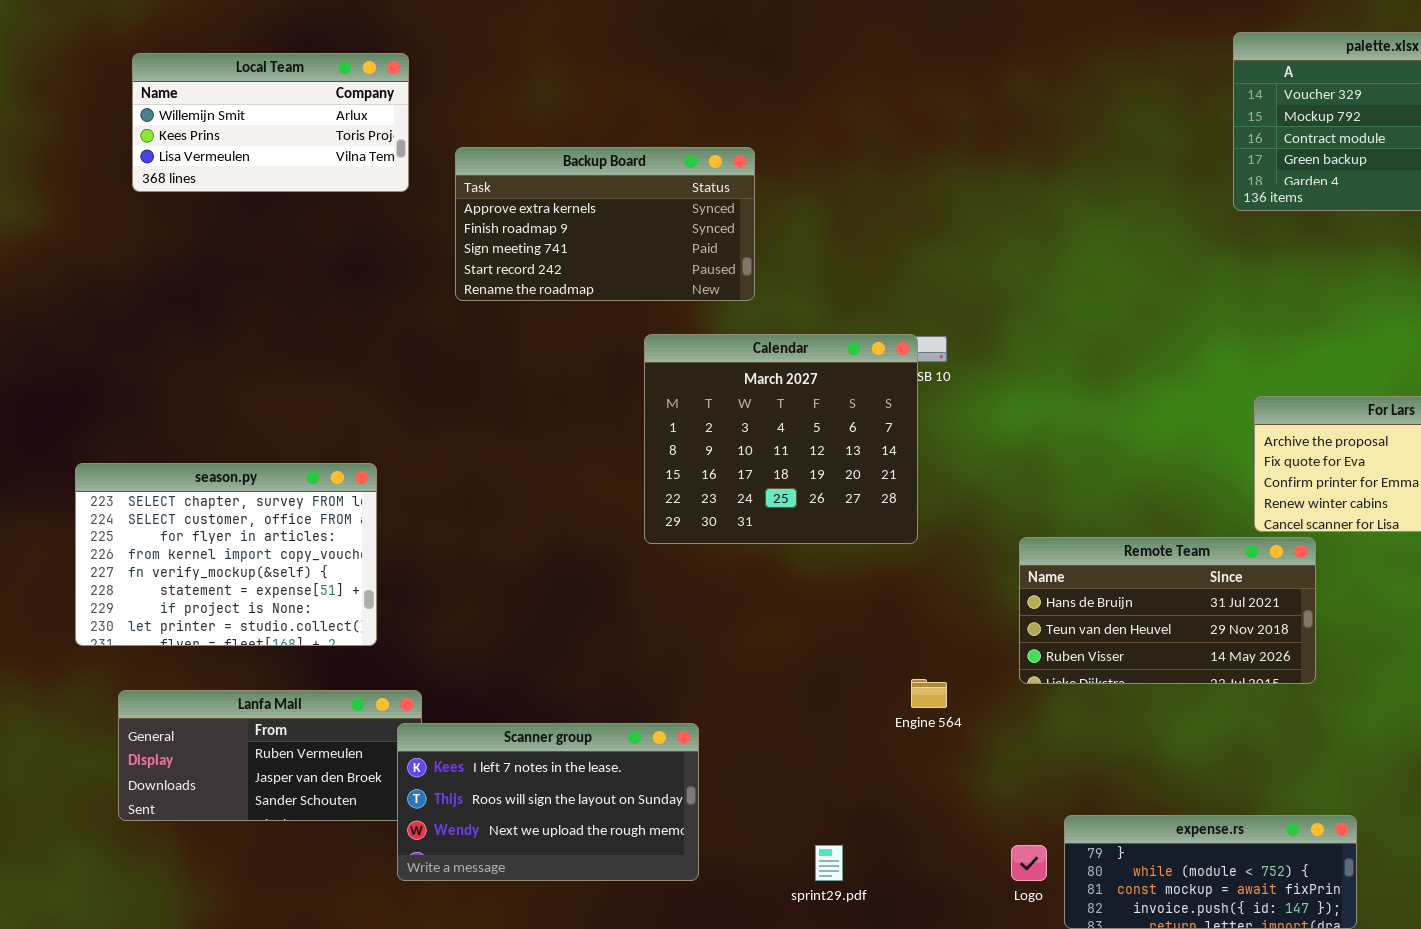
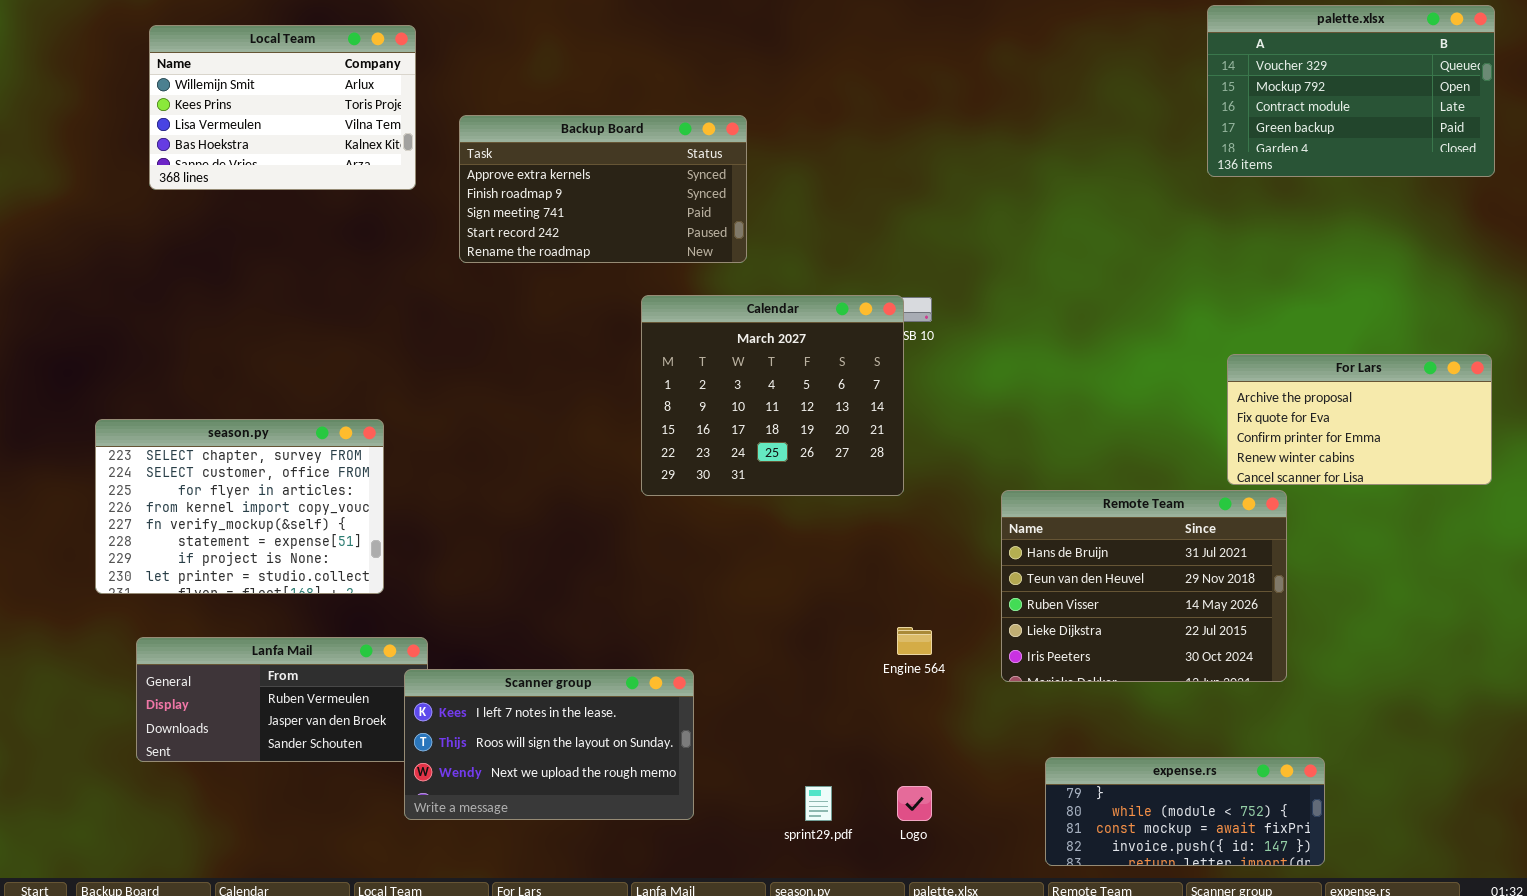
Local Team: [132,53,409,192] -> [149,25,416,190], resized
Remote Team: [1019,537,1316,684] -> [1001,490,1287,682], resized
Logo: [1011,845,1047,881] -> [897,786,932,821], moved

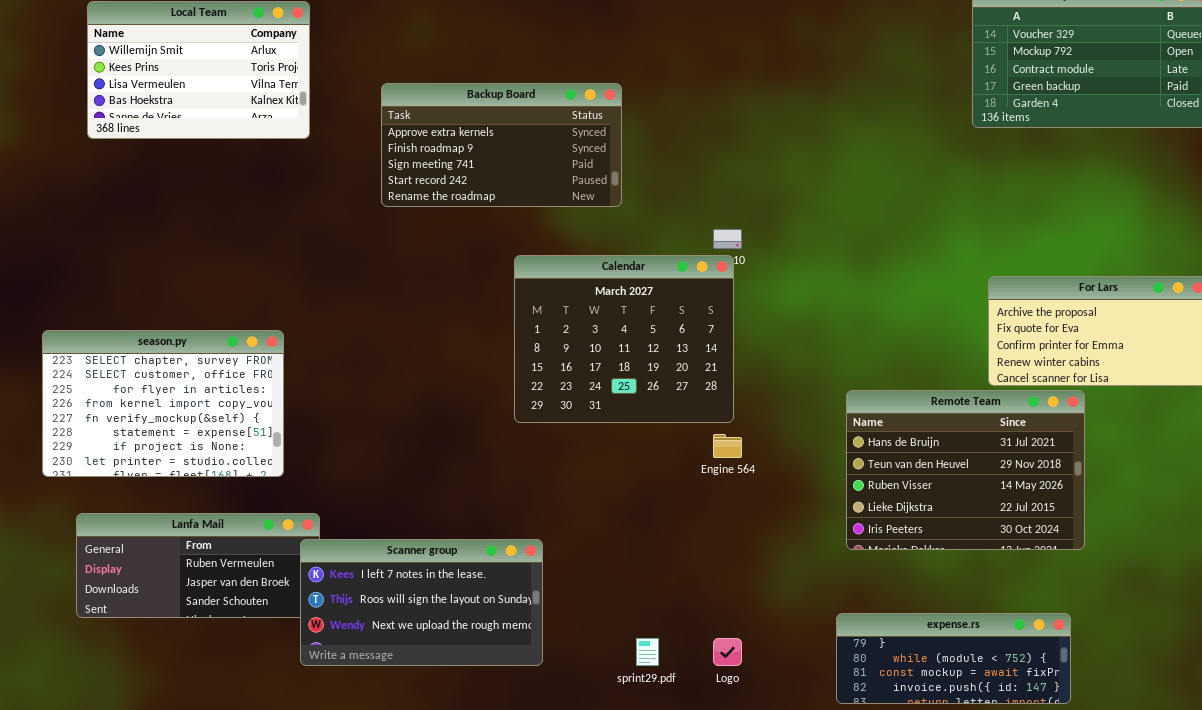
Backup Board: [459,115,747,263] -> [381,83,622,207], moved
Calendar: [641,295,904,496] -> [514,255,734,423], moved
Remote Team: [1001,490,1287,682] -> [846,390,1085,550], moved
Engine 564: [897,627,932,655] -> [713,434,742,458], moved

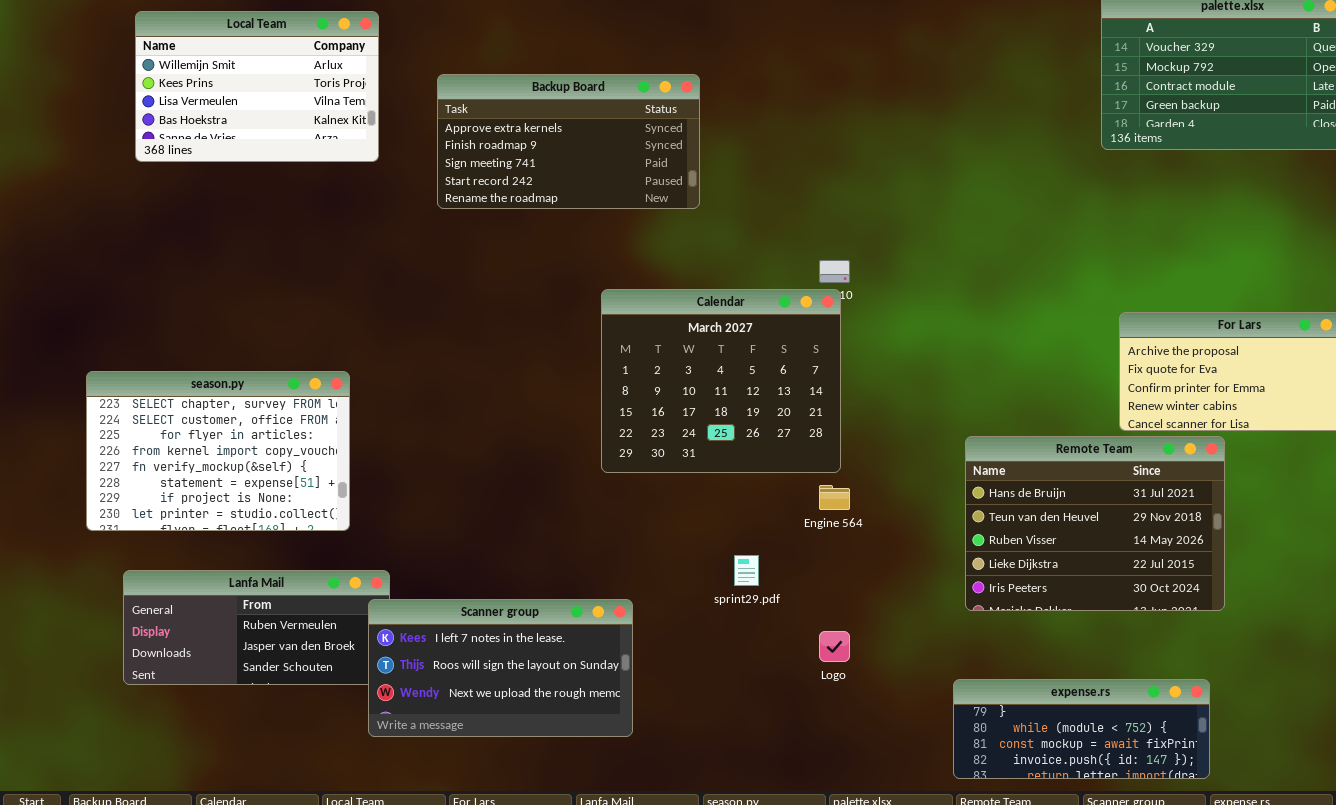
Backup Board: [381,83,622,207] -> [437,74,700,209], moved
sprint29.pdf: [636,638,659,666] -> [734,555,759,586], moved
Logo: [713,638,742,666] -> [819,631,850,662], moved

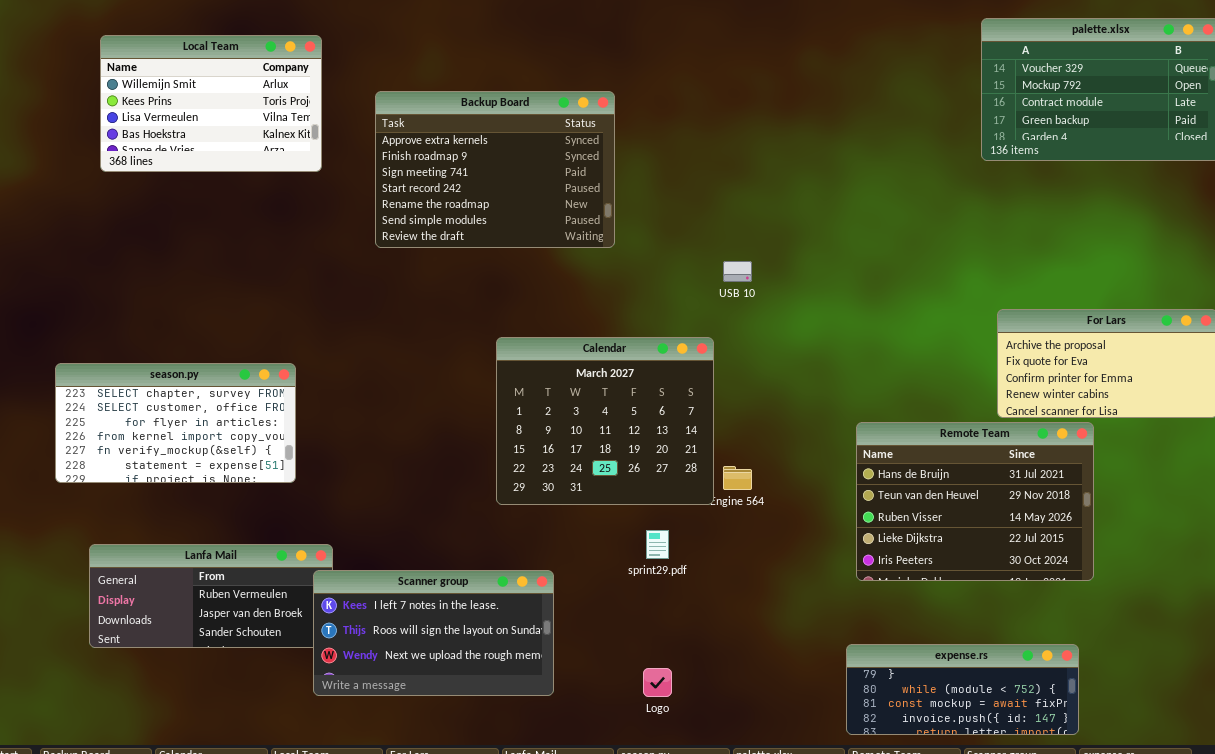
Backup Board: [437,74,700,209] -> [375,91,615,248], resized
Calendar: [601,289,841,473] -> [496,337,714,505], moved
season.py: [86,371,350,531] -> [55,363,296,483], resized
Logo: [819,631,850,662] -> [643,668,672,697], moved

